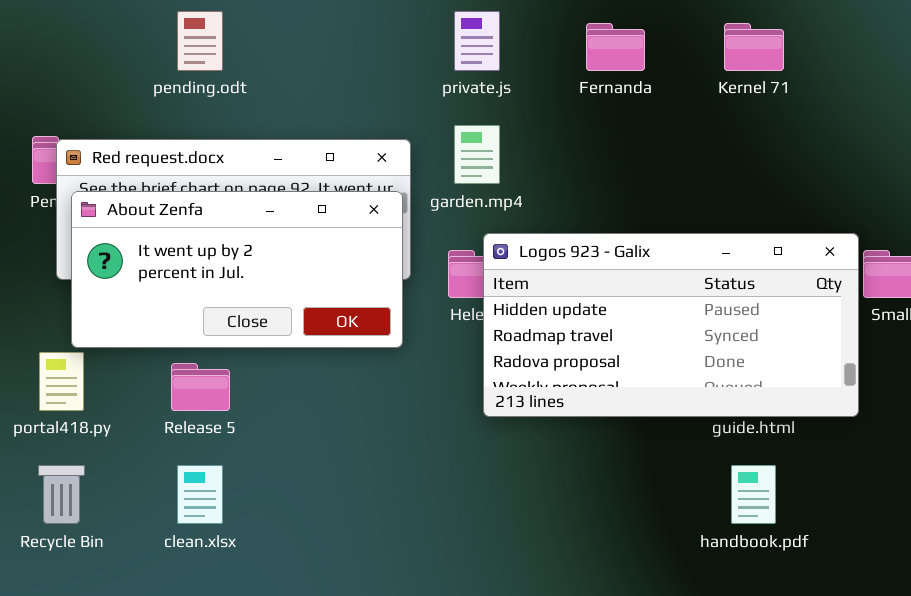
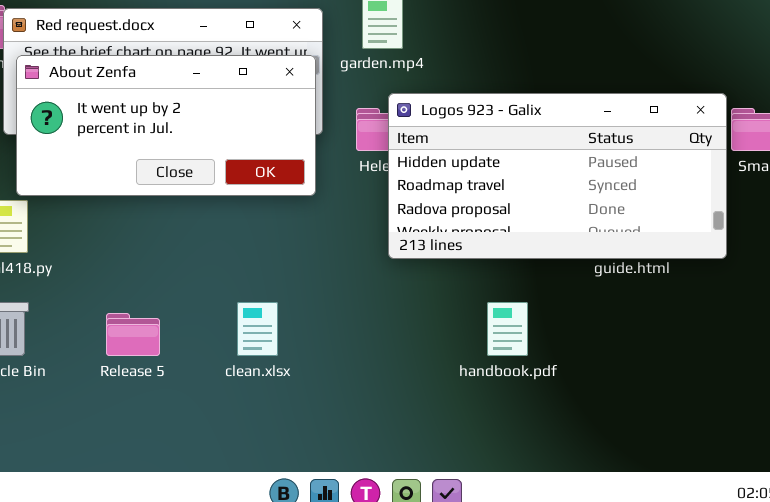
Release 5: [171,363,230,411] -> [106,313,160,356], moved
clean.xlsx: [177,465,223,524] -> [237,302,278,356], moved
handbook.pdf: [731,465,776,524] -> [487,302,528,356], moved

